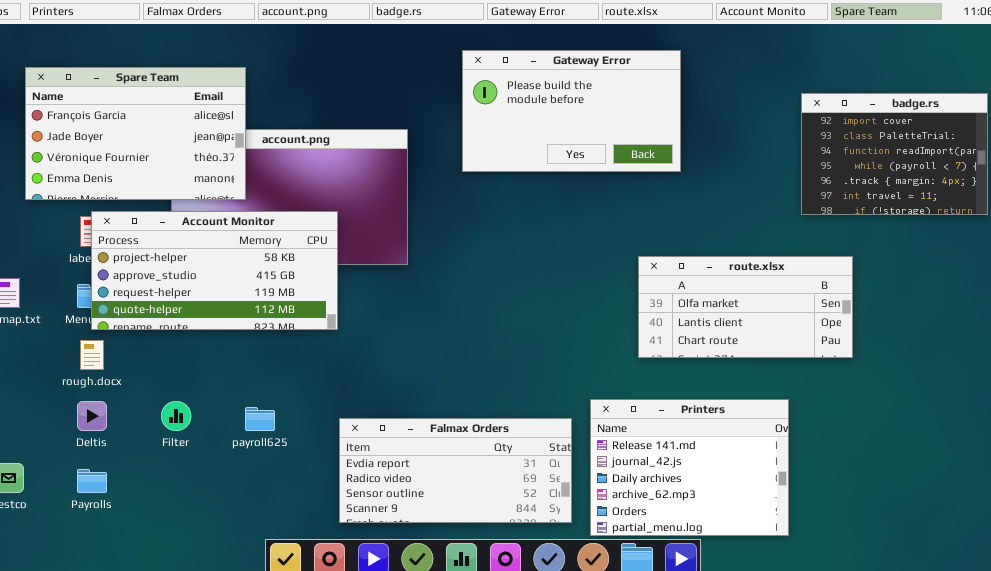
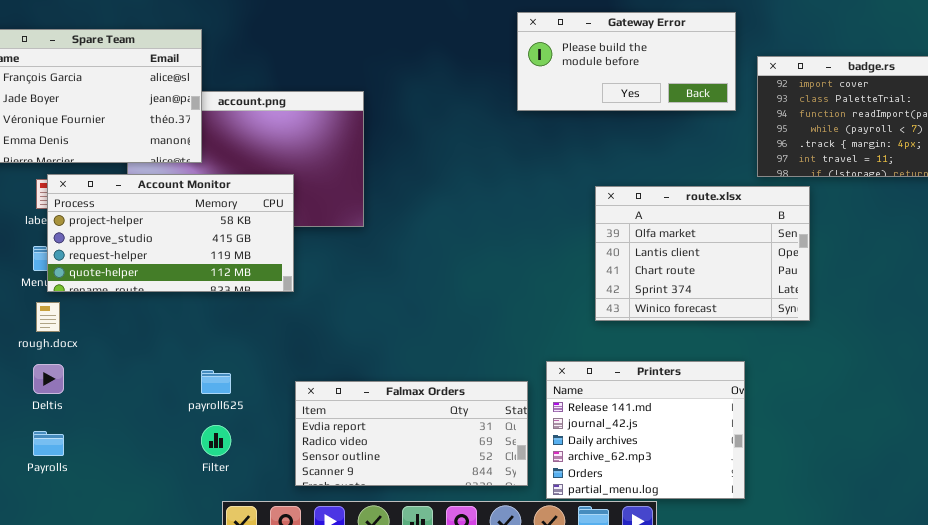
Gateway Error: [462,50,681,172] -> [517,12,736,111], moved, resized
route.xlsx: [638,256,853,358] -> [595,186,810,321], resized
Filter: [161,401,191,431] -> [201,425,231,456], moved

